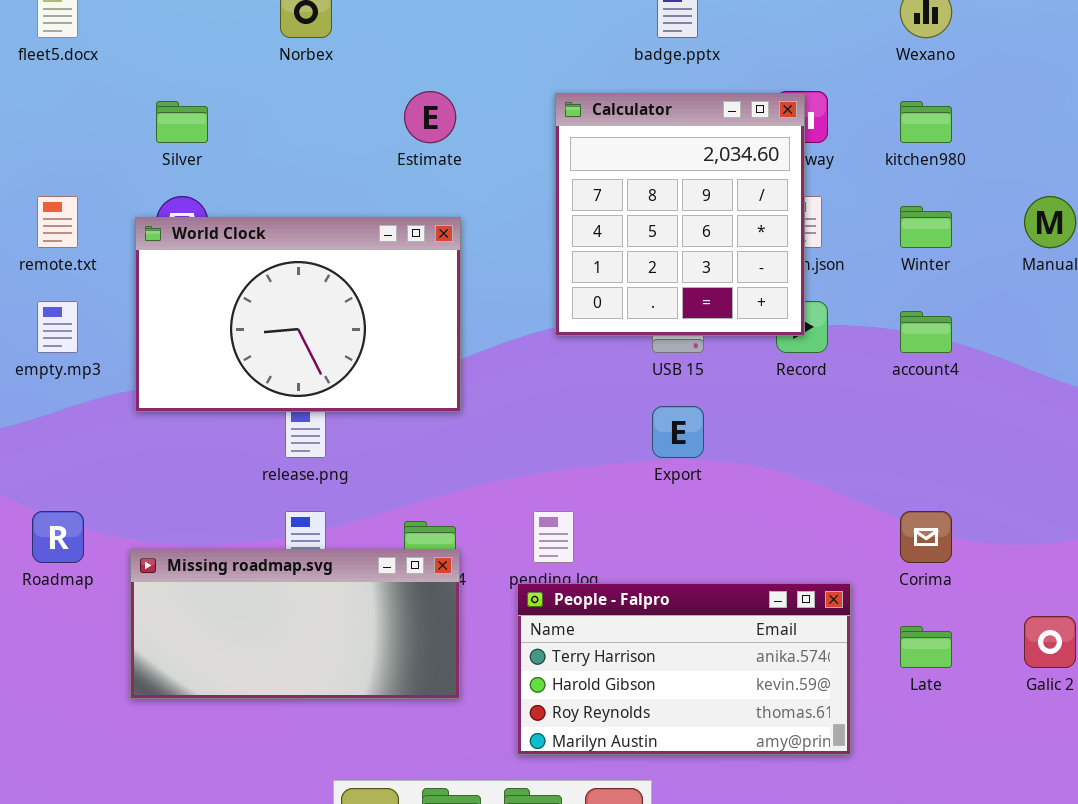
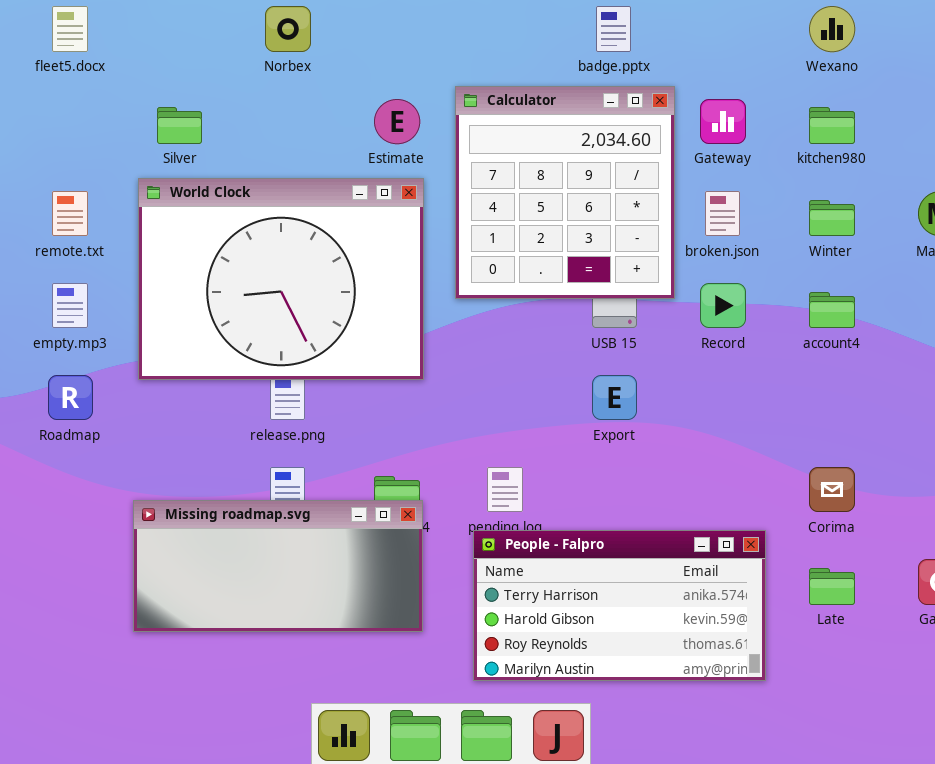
Calculator: [555,93,805,336] -> [455,86,675,299], moved
World Clock: [135,217,461,412] -> [138,178,424,380], resized
Roadmap: [32,511,84,563] -> [48,375,93,420], moved

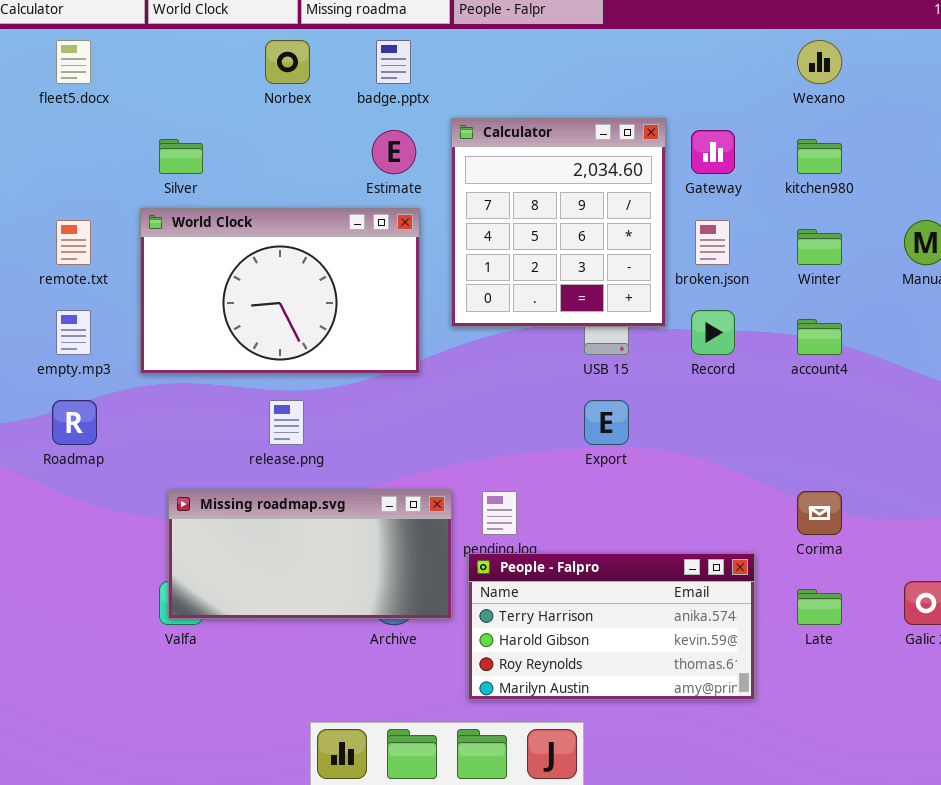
badge.pptx: [596,6,631,52] -> [376,40,411,84], moved
World Clock: [138,178,424,380] -> [140,208,420,374], resized
Missing roadmap.svg: [133,500,423,632] -> [168,490,452,619], moved

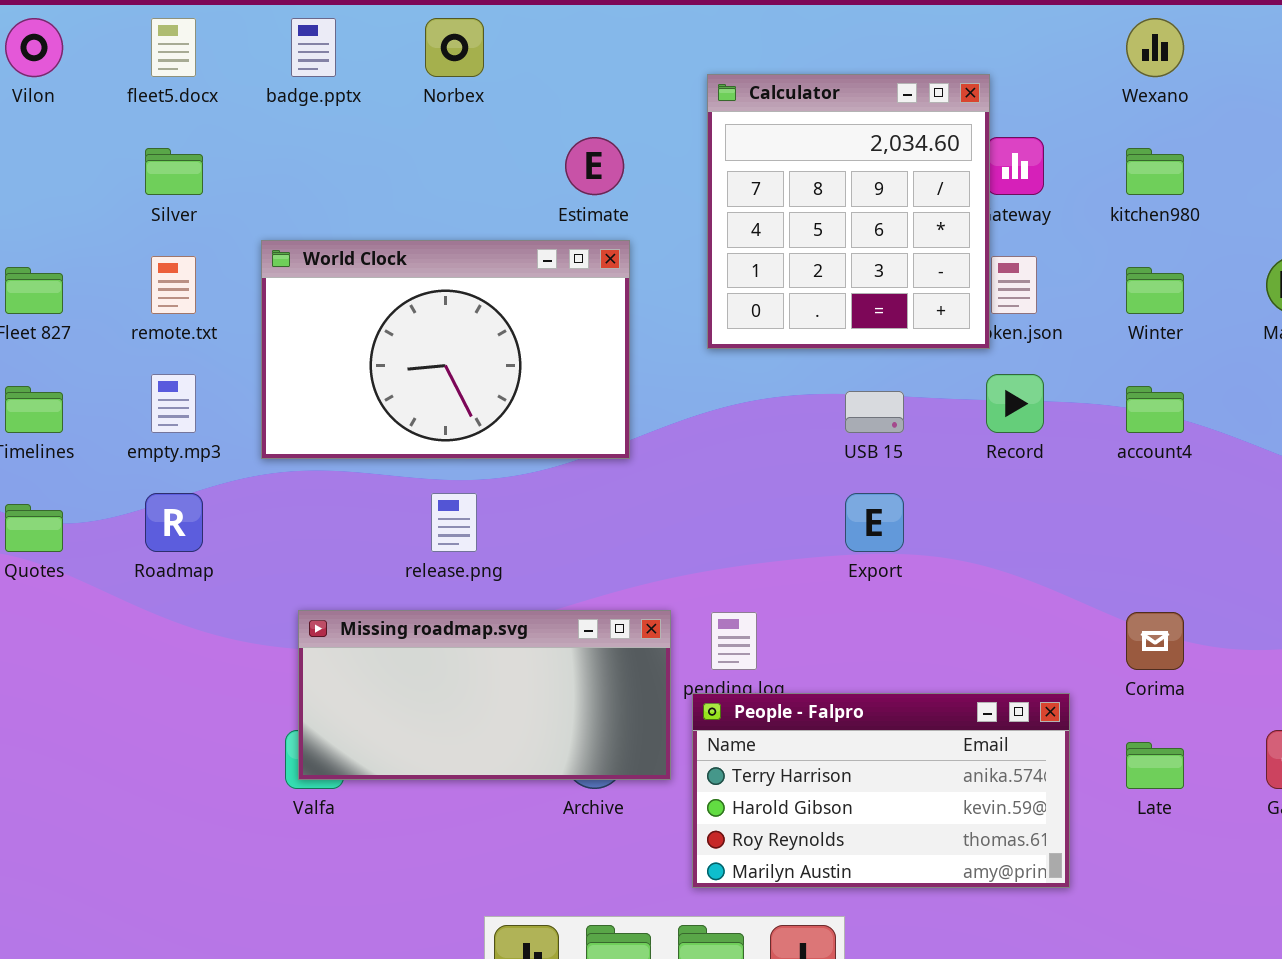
badge.pptx: [376,40,411,84] -> [291,18,336,77], moved
Calculator: [451,118,666,327] -> [707,74,990,349], moved
Silver: [159,139,203,174] -> [145,148,203,195], moved

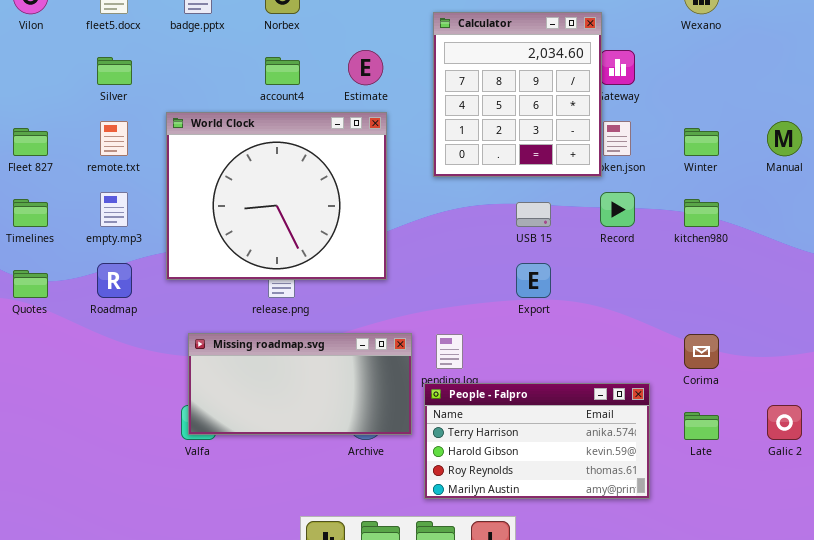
kitchen980: [1126,148,1184,195] -> [684,199,719,227], moved
World Clock: [261,240,630,459] -> [166,112,387,280], resized
account4: [1126,386,1184,433] -> [265,57,300,85], moved

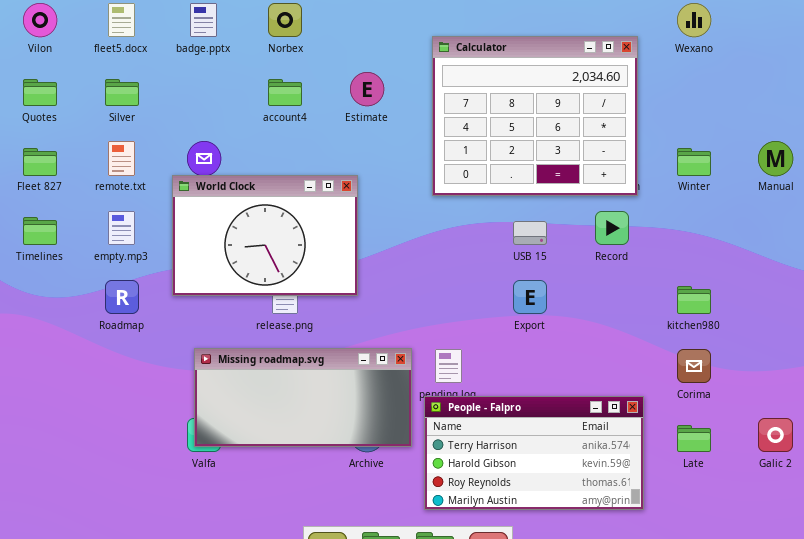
Calculator: [433,12,602,177] -> [432,36,638,196], resized
World Clock: [166,112,387,280] -> [172,175,358,296], resized
kitchen980: [684,199,719,227] -> [677,286,711,314], moved
Quotes: [13,270,48,298] -> [23,79,57,106], moved

